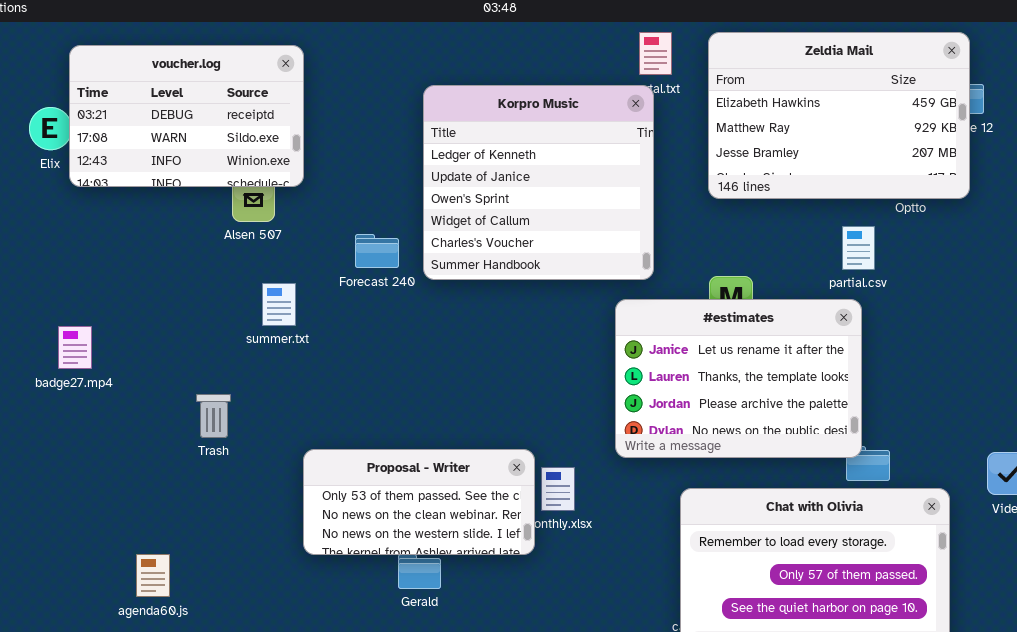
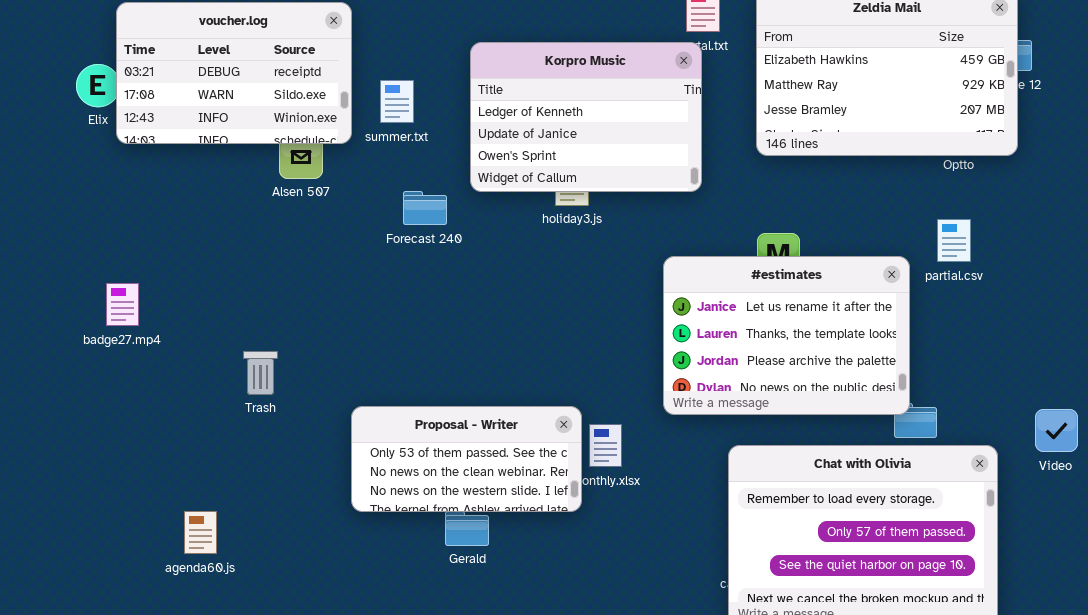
Korpro Music: [423,85,654,280] -> [470,42,702,192], resized
partial.csv: [842,226,875,270] -> [937,219,971,262], moved
summer.txt: [262,283,296,326] -> [380,80,414,123], moved

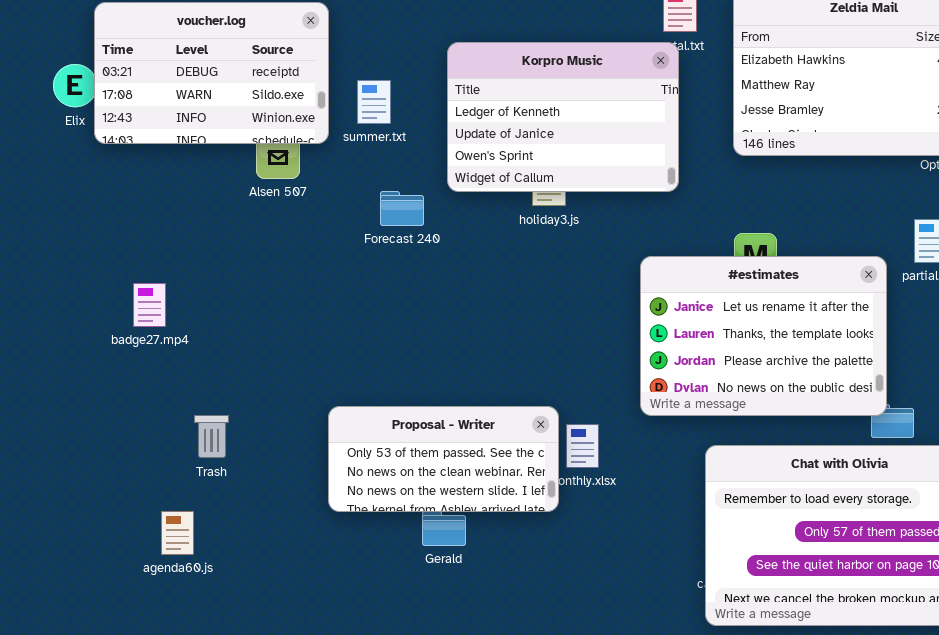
badge27.mp4: [106,283,139,326] -> [133,283,166,327], moved
Trash: [243,351,278,395] -> [194,415,229,458], moved

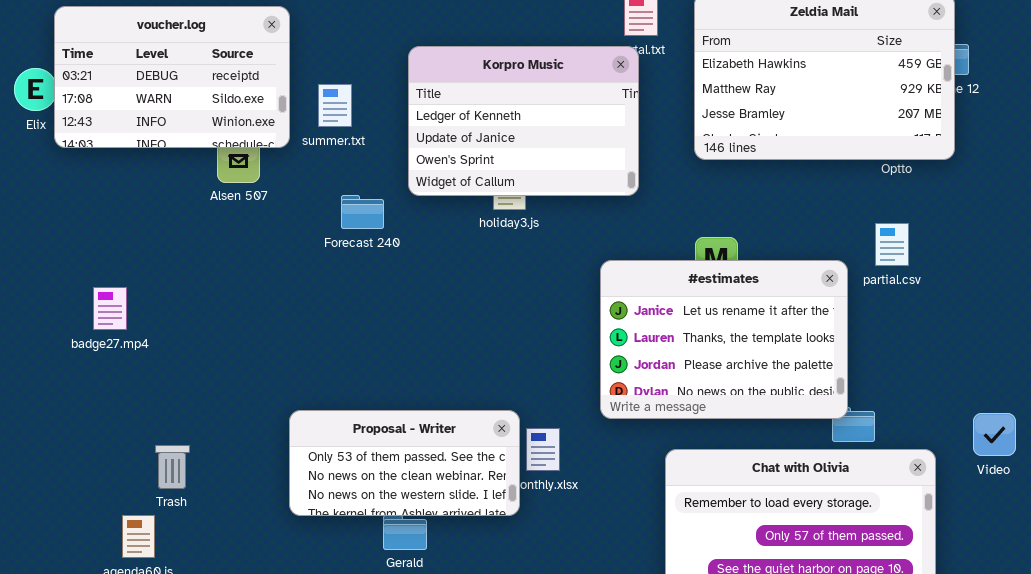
Trash: [194,415,229,458] -> [155,445,190,489], moved

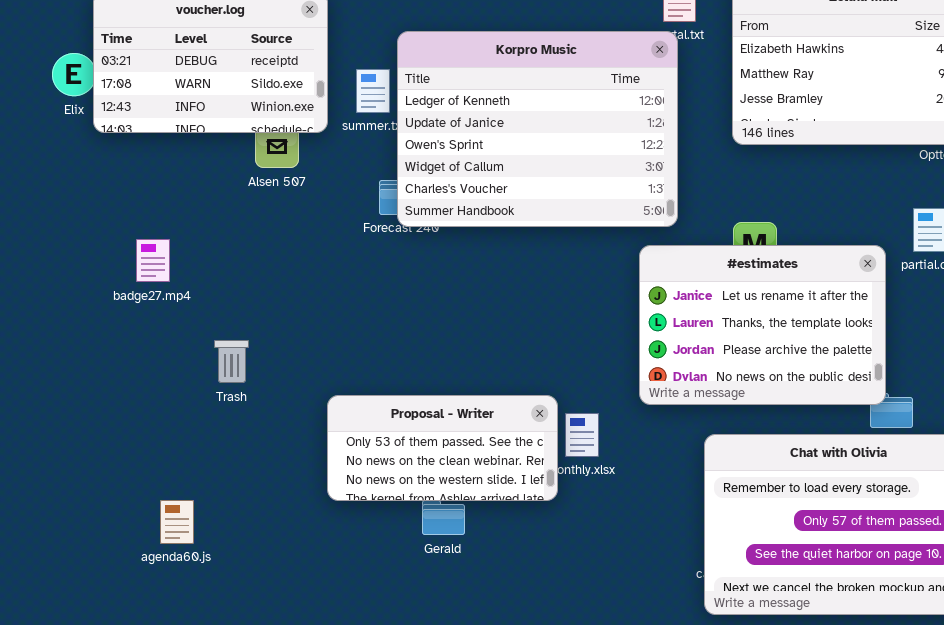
Korpro Music: [408,46,639,196] -> [397,31,678,227], resized
badge27.mp4: [93,287,127,330] -> [136,239,170,282], moved
Trash: [155,445,190,489] -> [214,340,249,383], moved

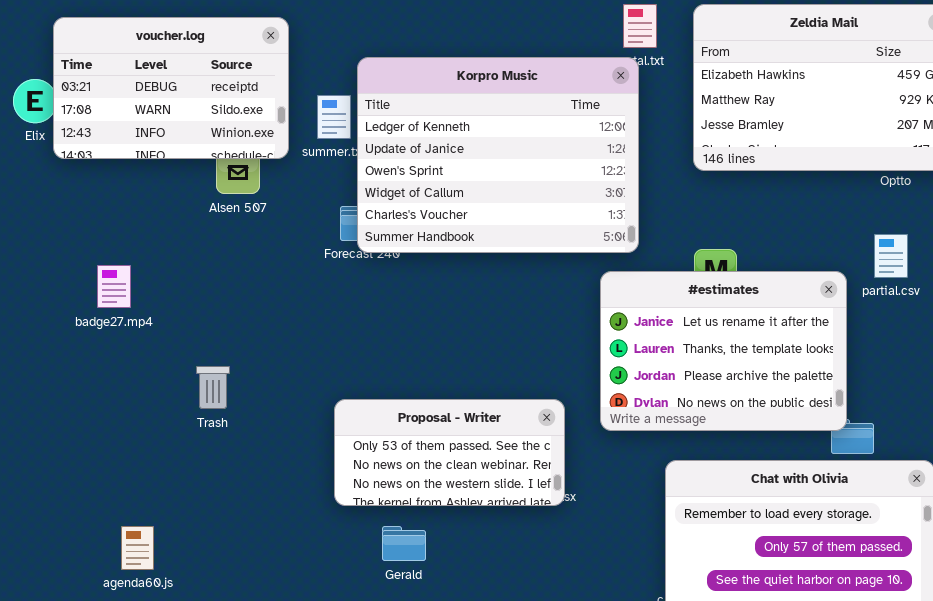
Trash: [214,340,249,383] -> [196,366,230,409], moved
Proposal - Writer: [327,395,558,501] -> [334,399,565,506], moved

